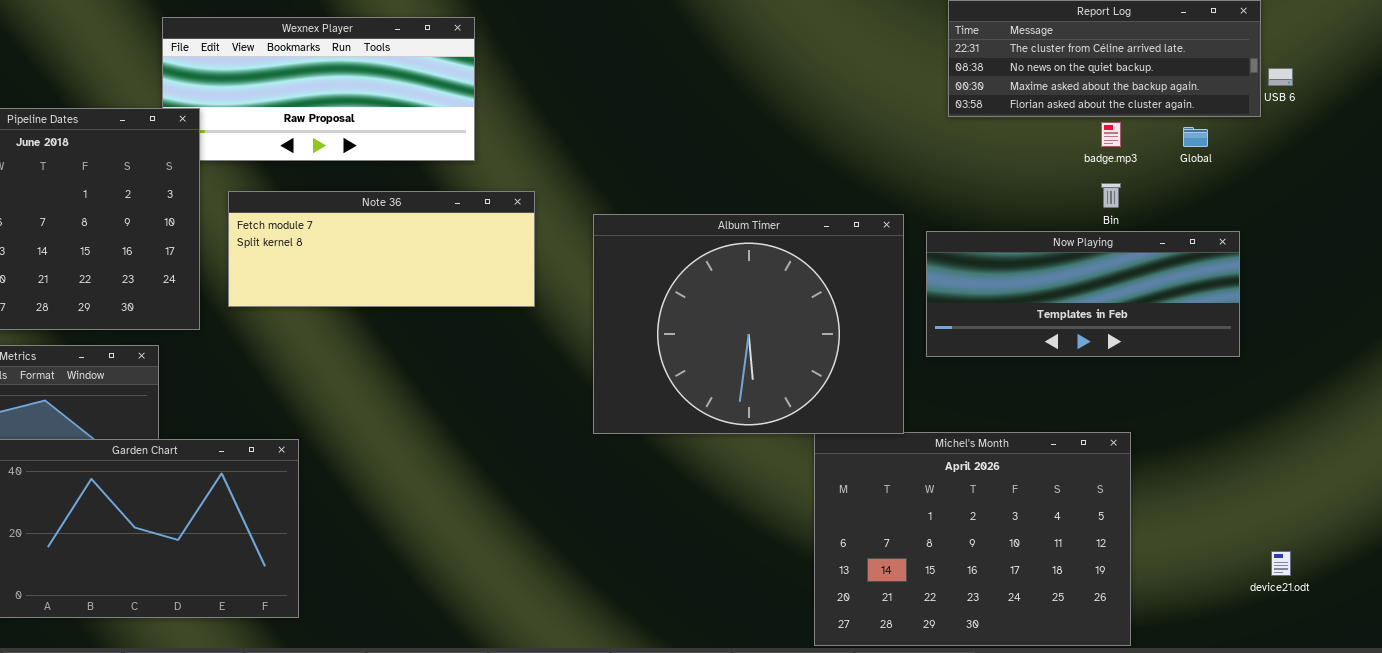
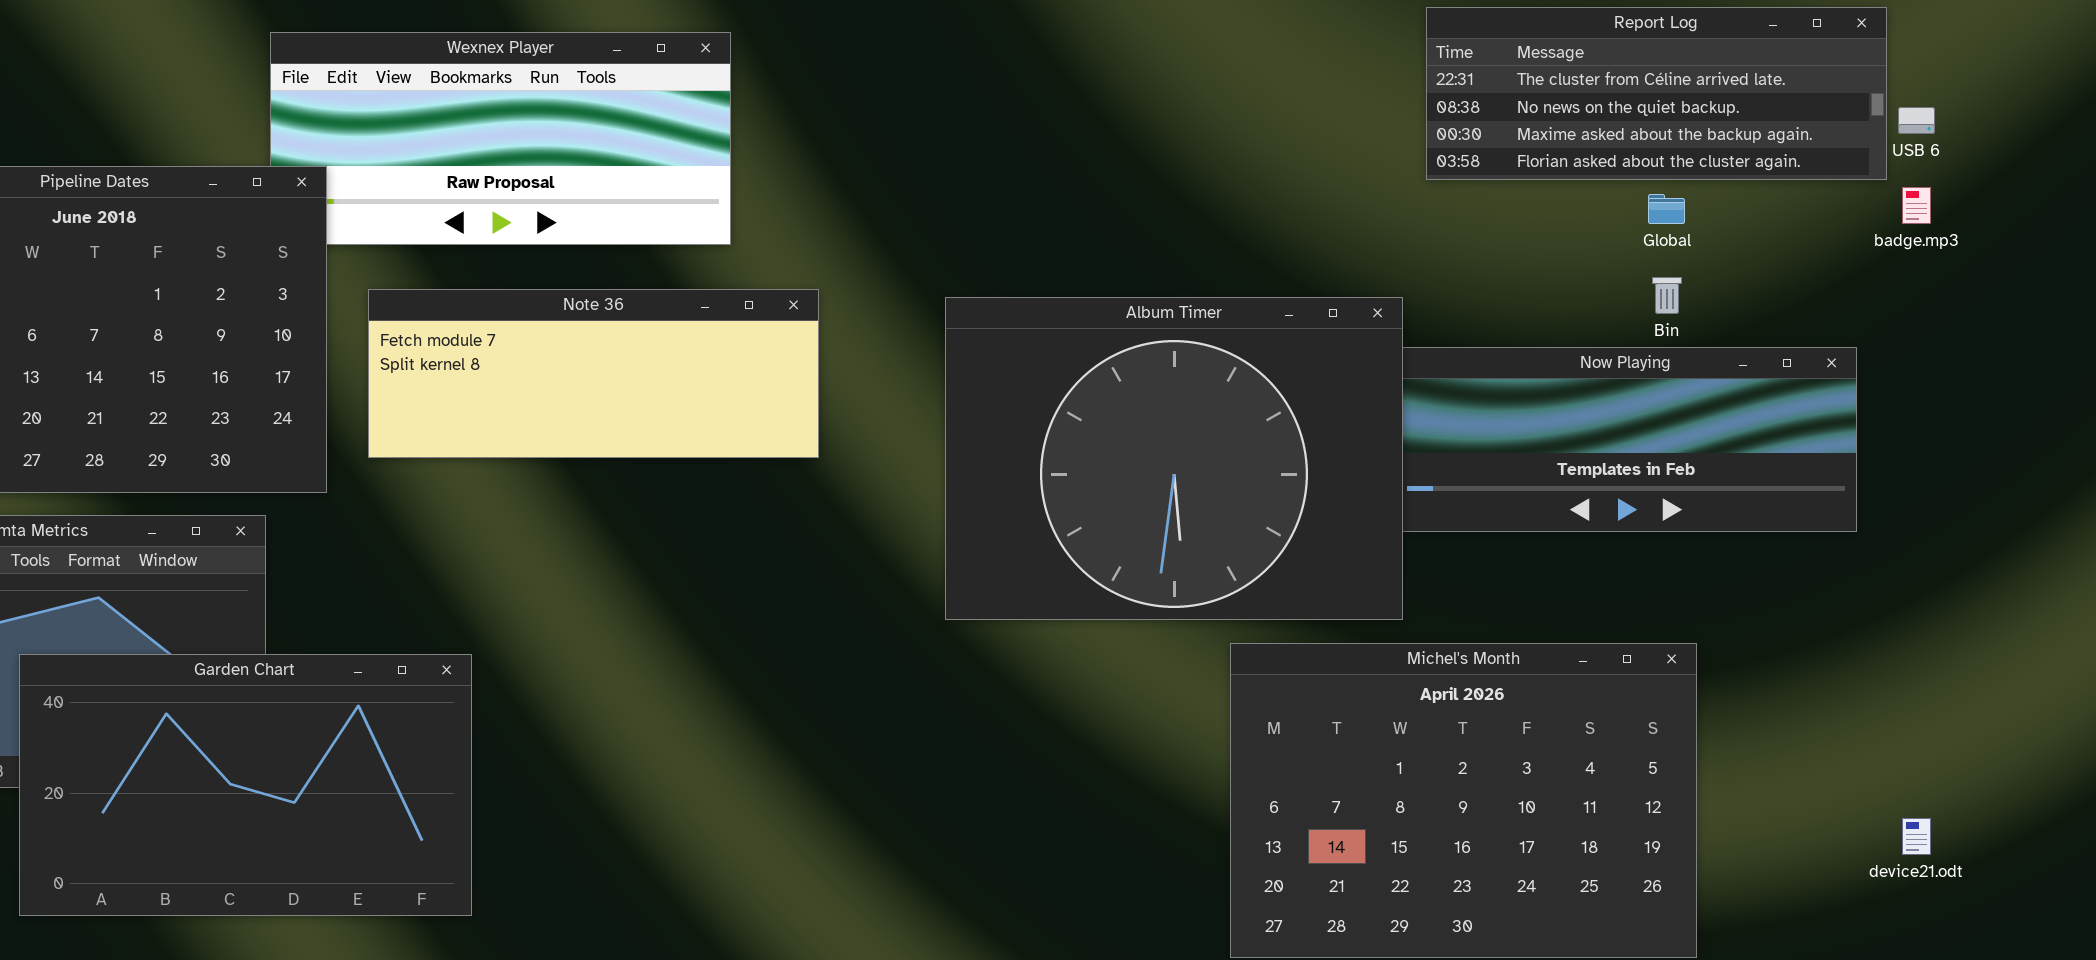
badge.mp3: [1101,122,1121,147] -> [1902,187,1931,224], moved
Global: [1183,127,1208,147] -> [1648,194,1685,224], moved
Album Timer: [593,214,904,434] -> [945,297,1403,620], moved

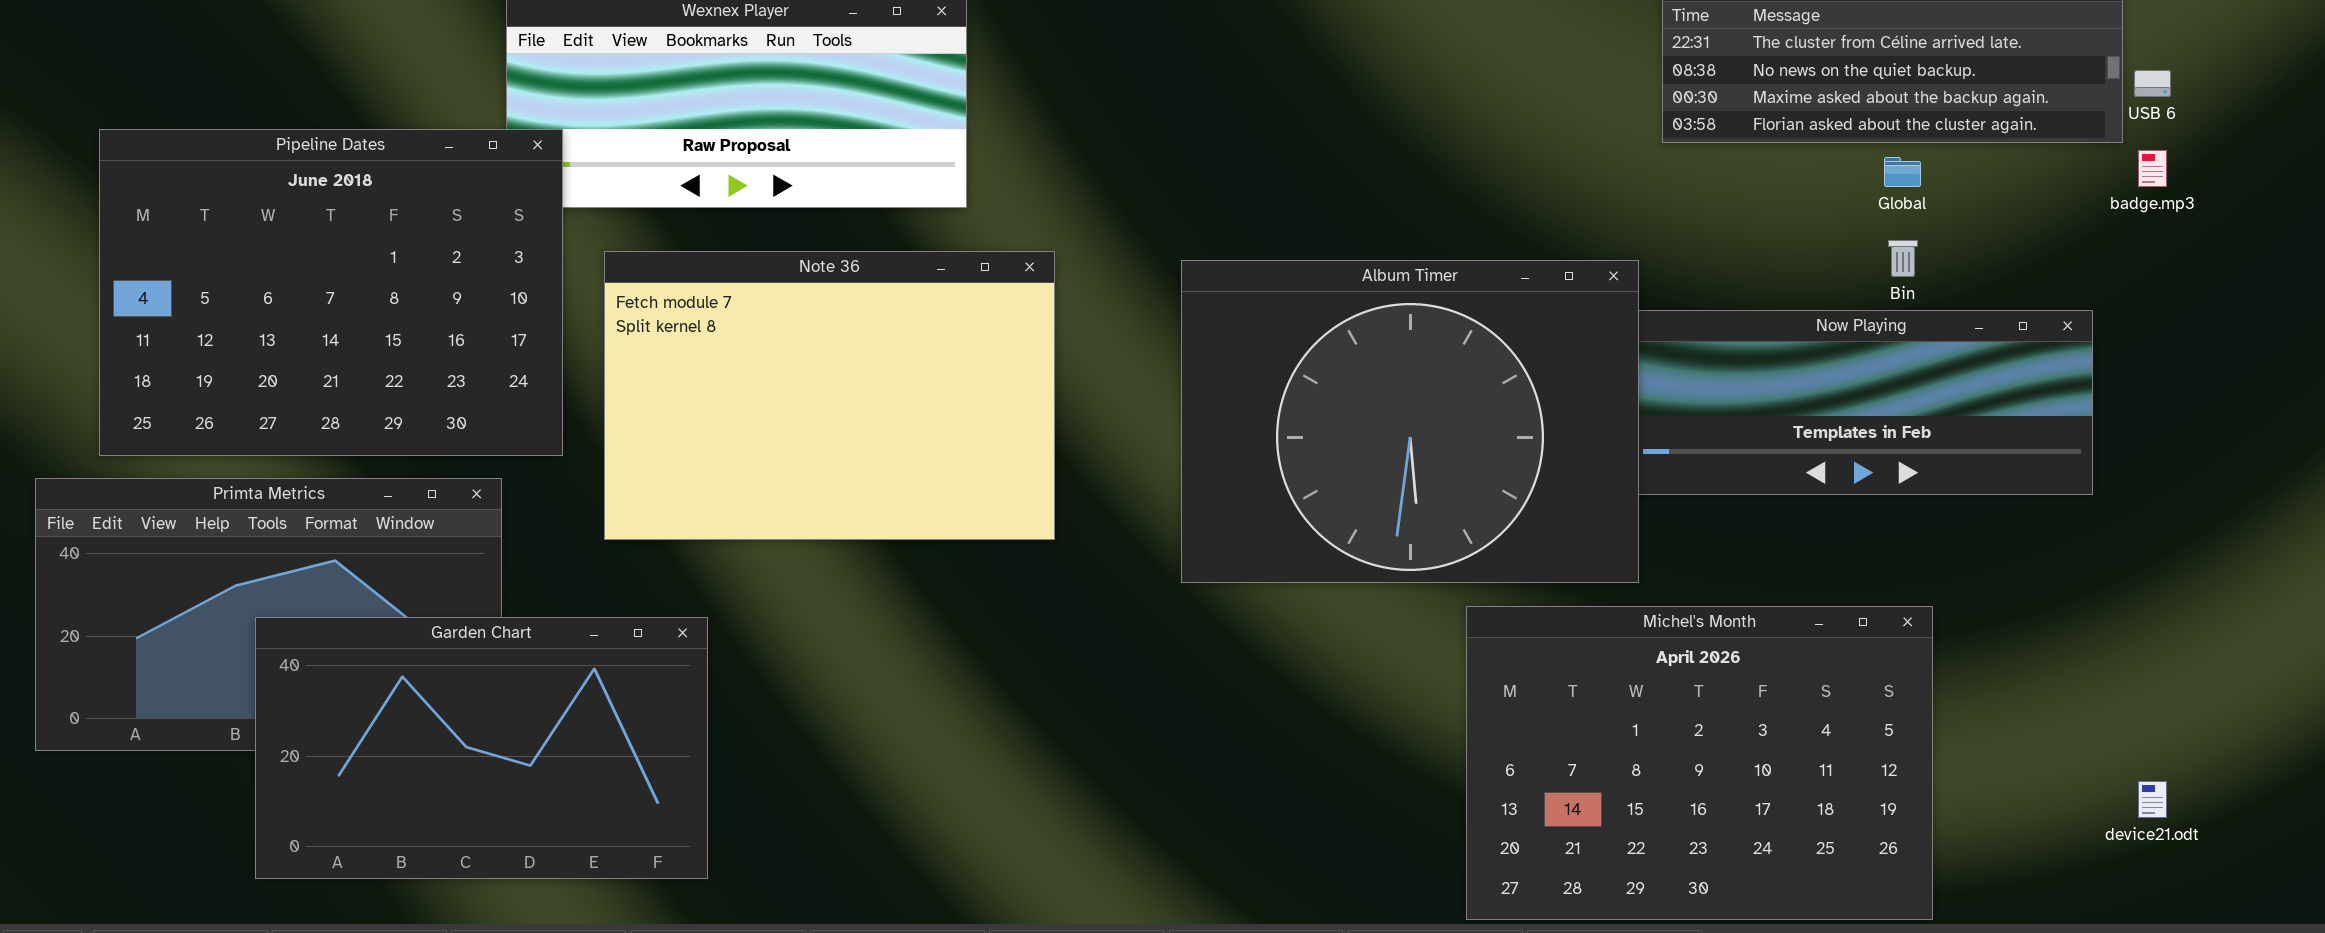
Note 36: [368,289,819,458] -> [604,251,1055,540], resized

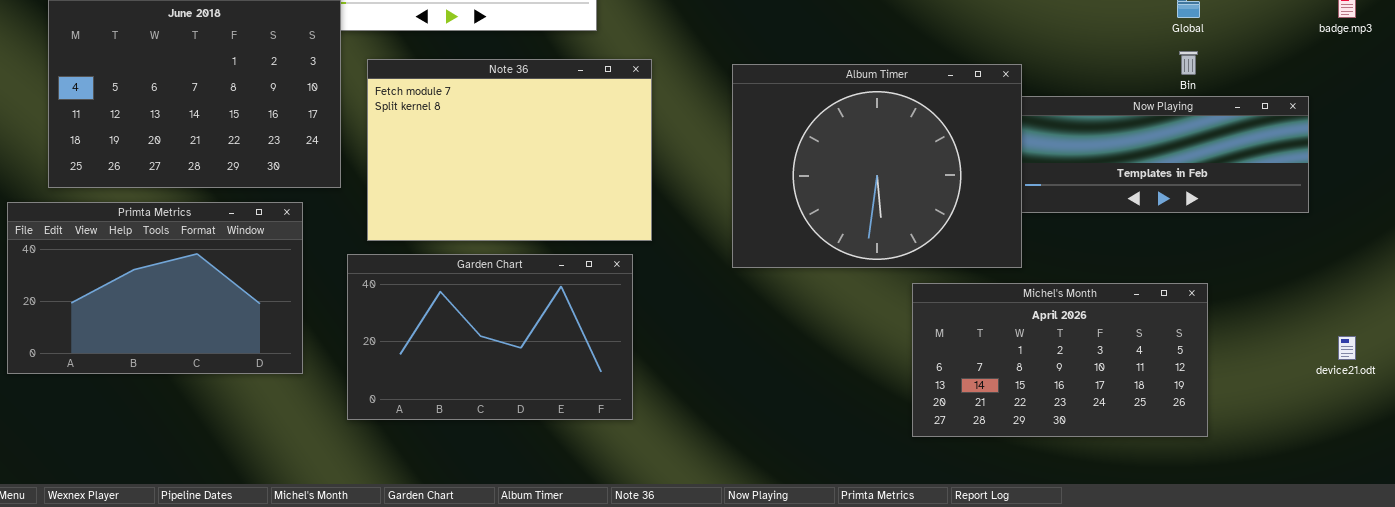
Michel's Month: [1466,606,1933,920] -> [912,283,1208,437], resized
Garden Chart: [255,617,708,879] -> [347,254,633,420], moved
device21.odt: [2138,781,2167,818] -> [1338,336,1356,360], moved

